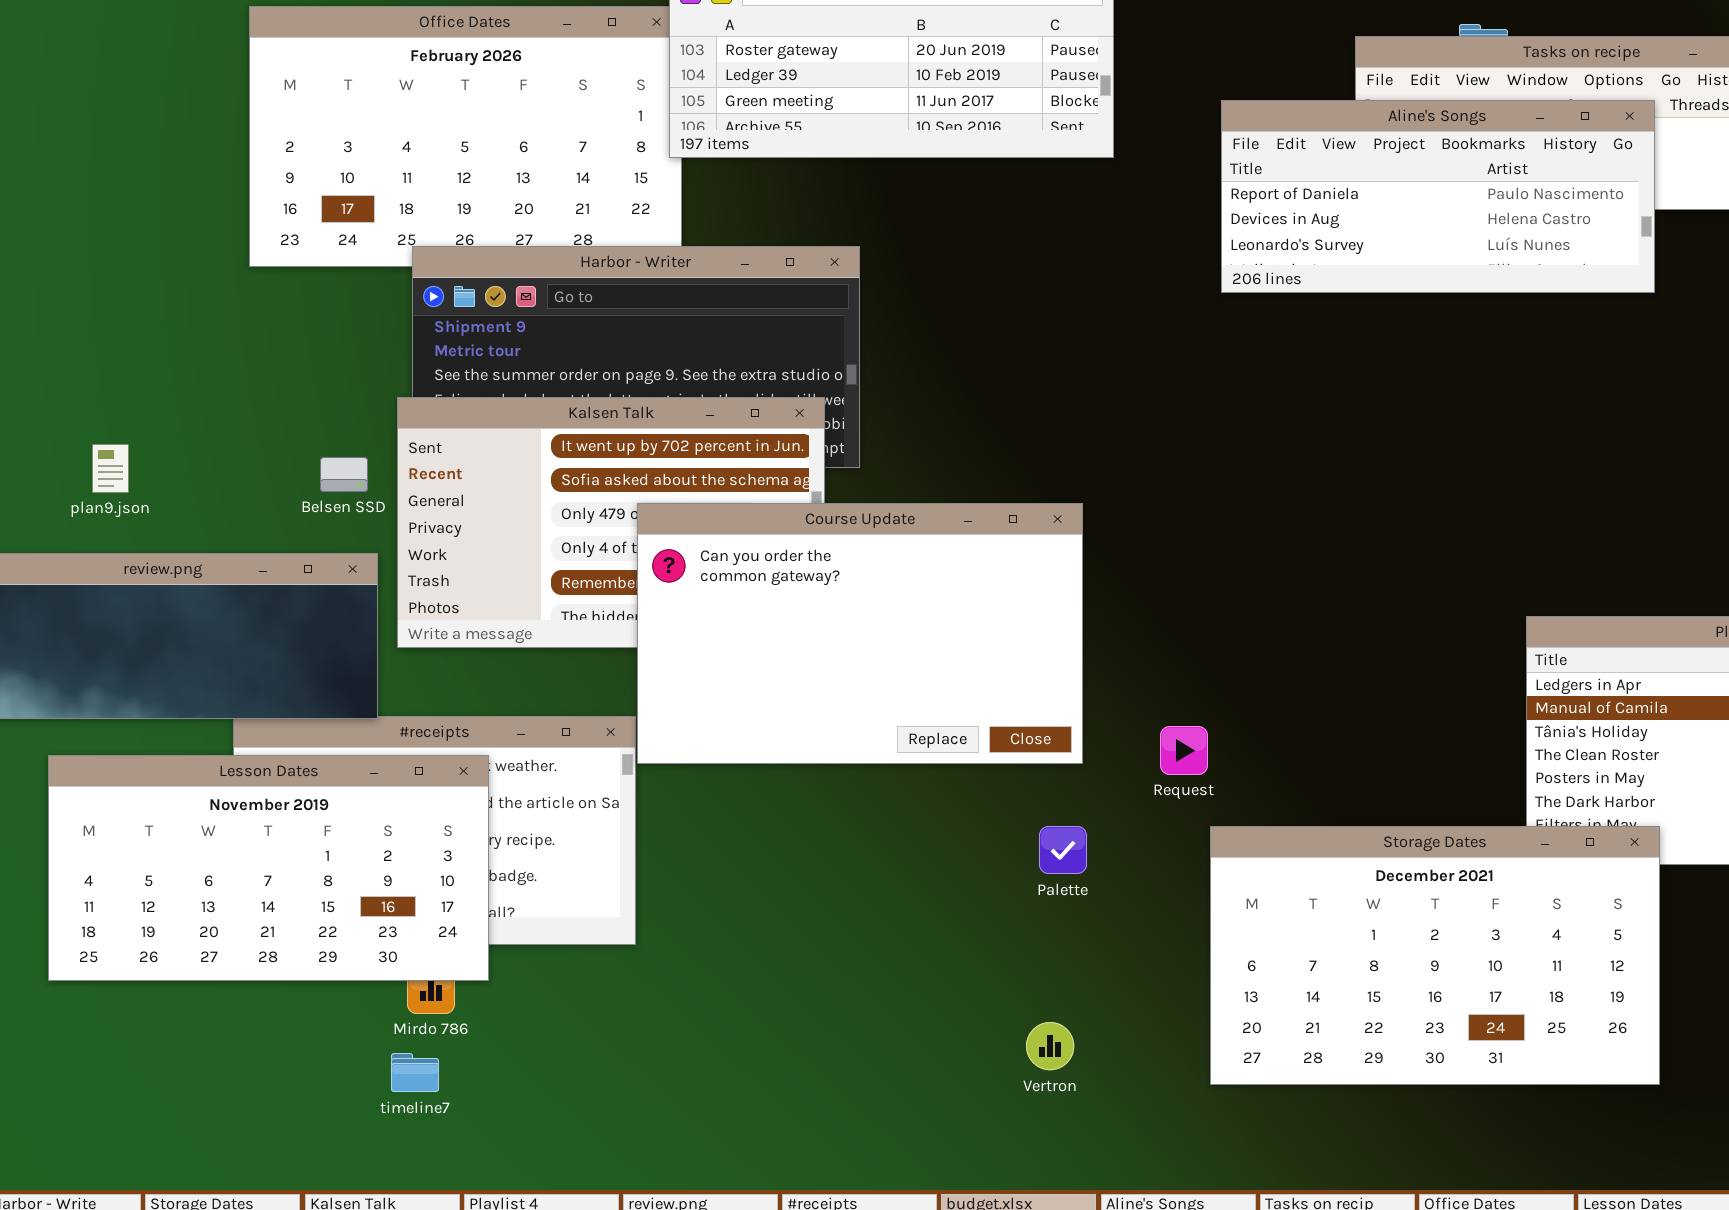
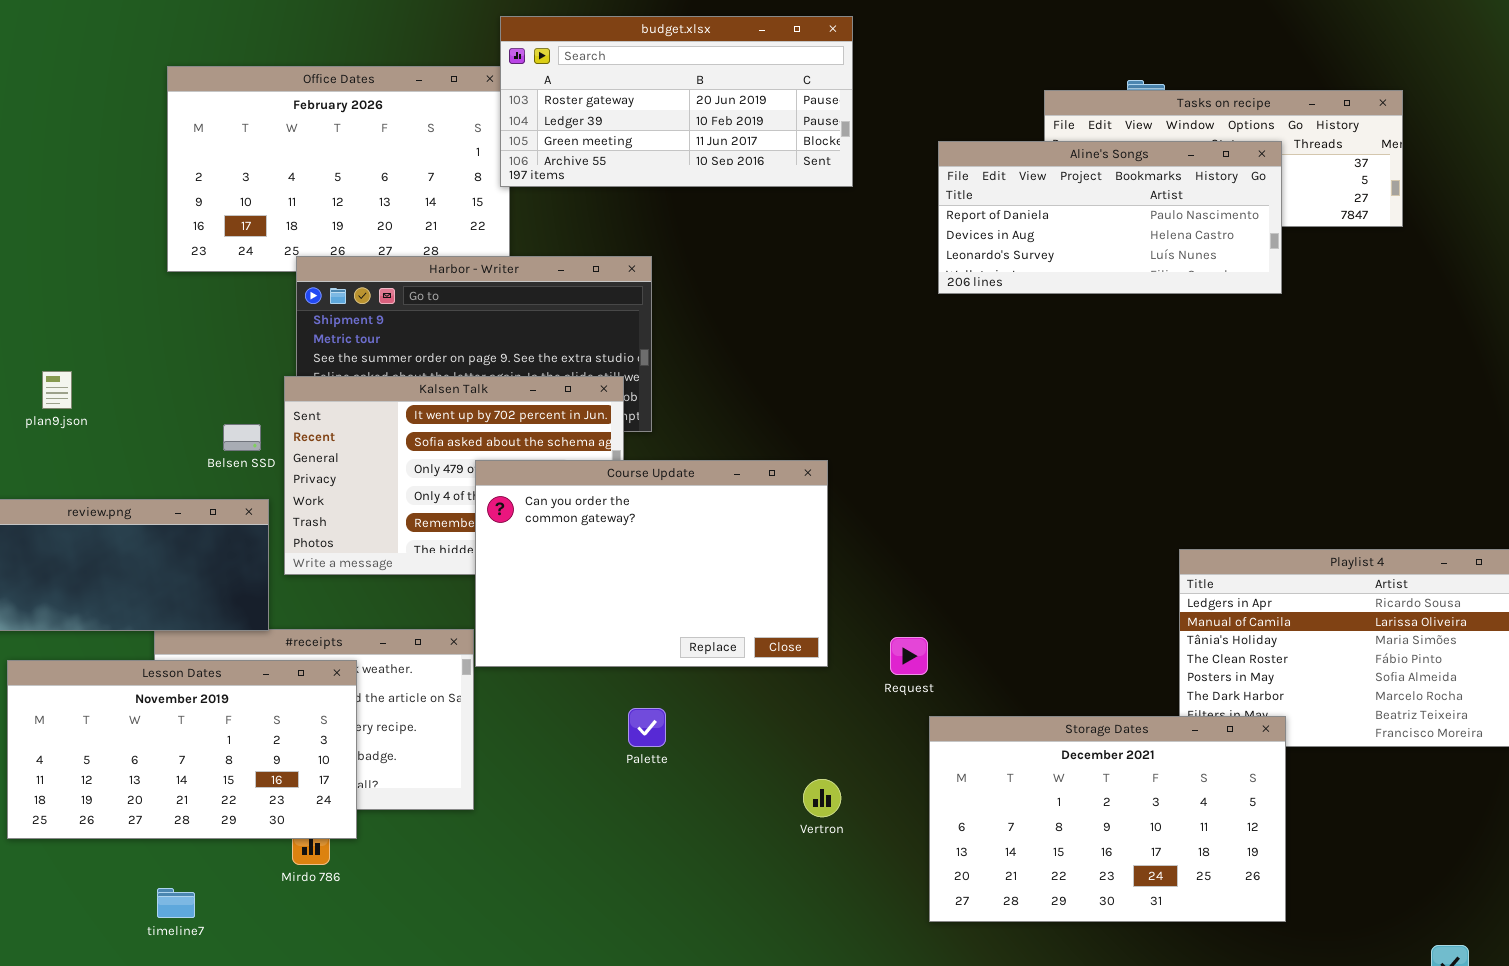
plan9.json: [92,444,129,493] -> [42,371,72,409], moved
Palette: [1039,826,1087,874] -> [628,708,666,747], moved
Vertron: [1026,1022,1074,1070] -> [803,779,841,817], moved
timeline7: [391,1053,439,1092] -> [157,888,195,918], moved

